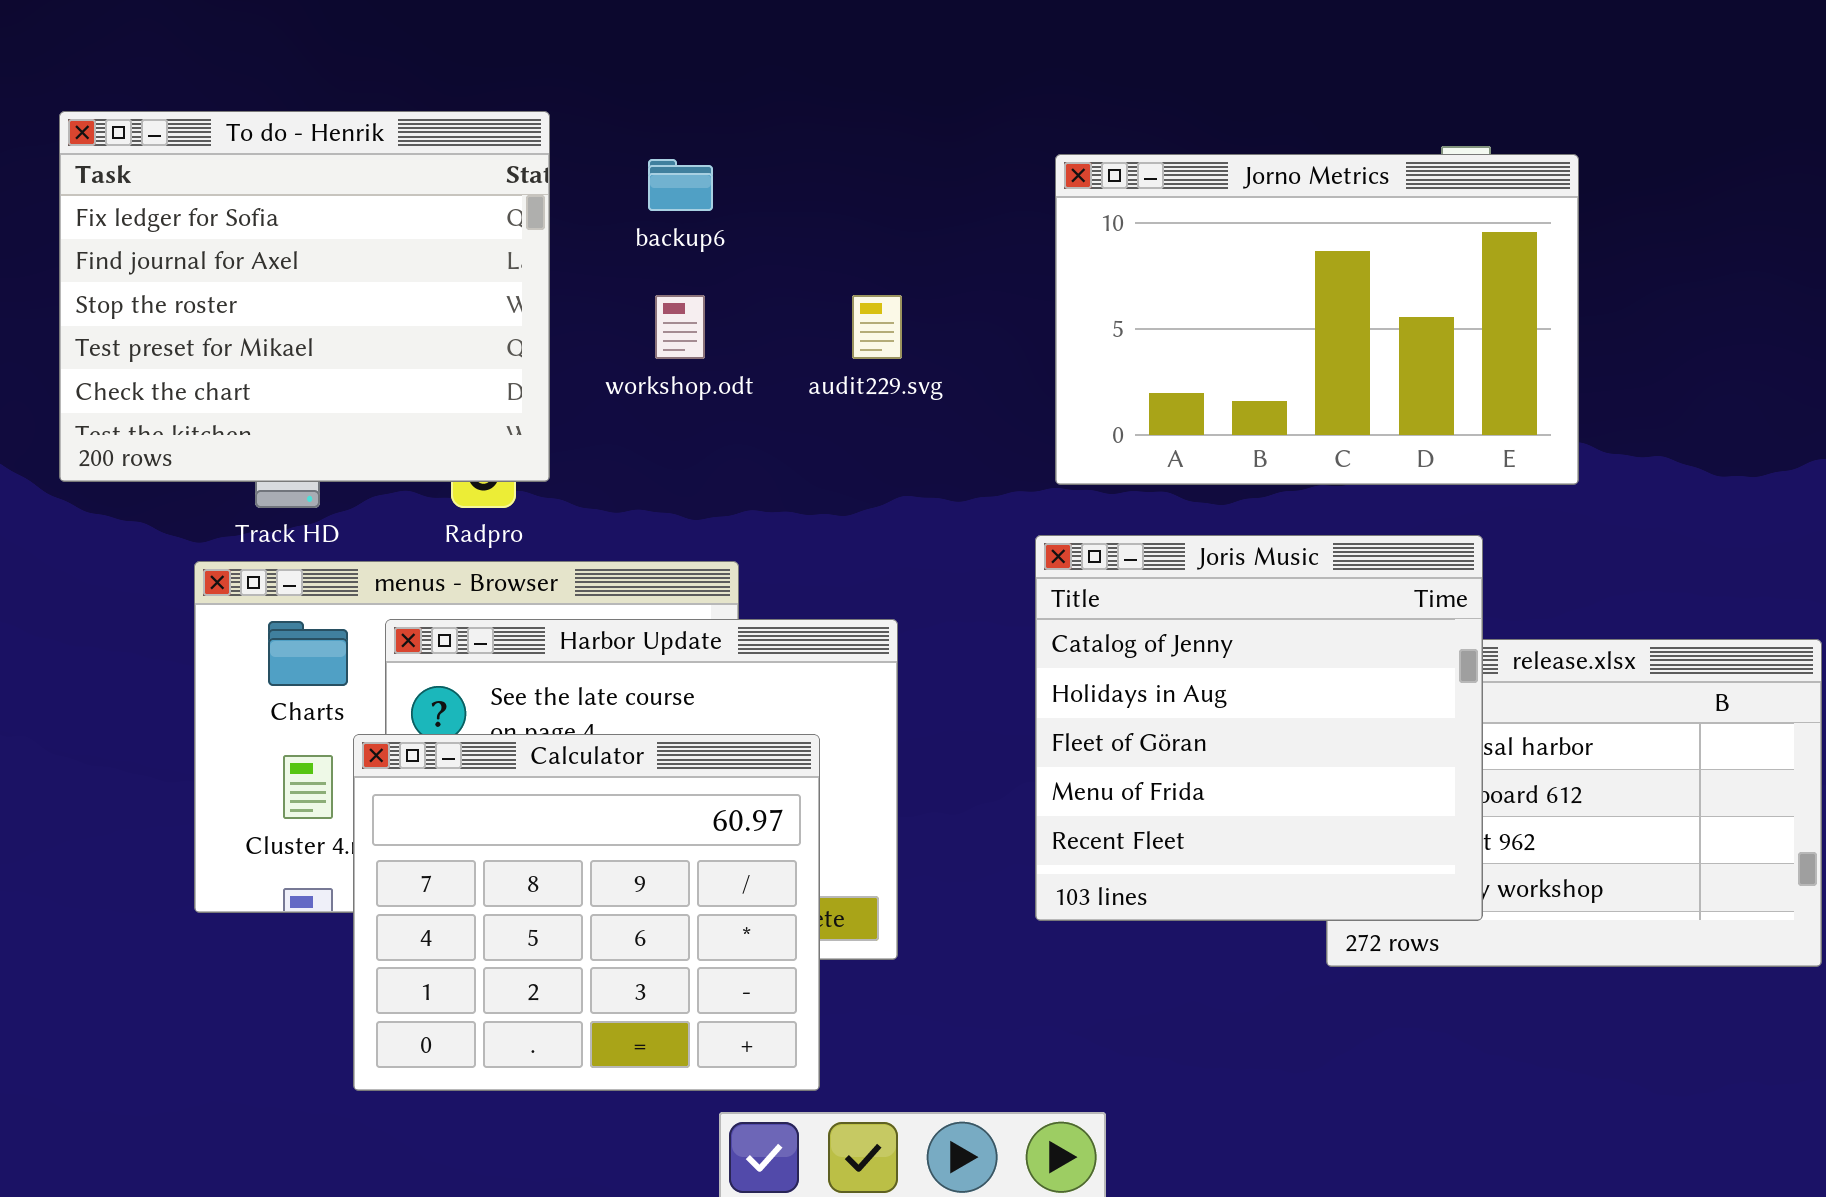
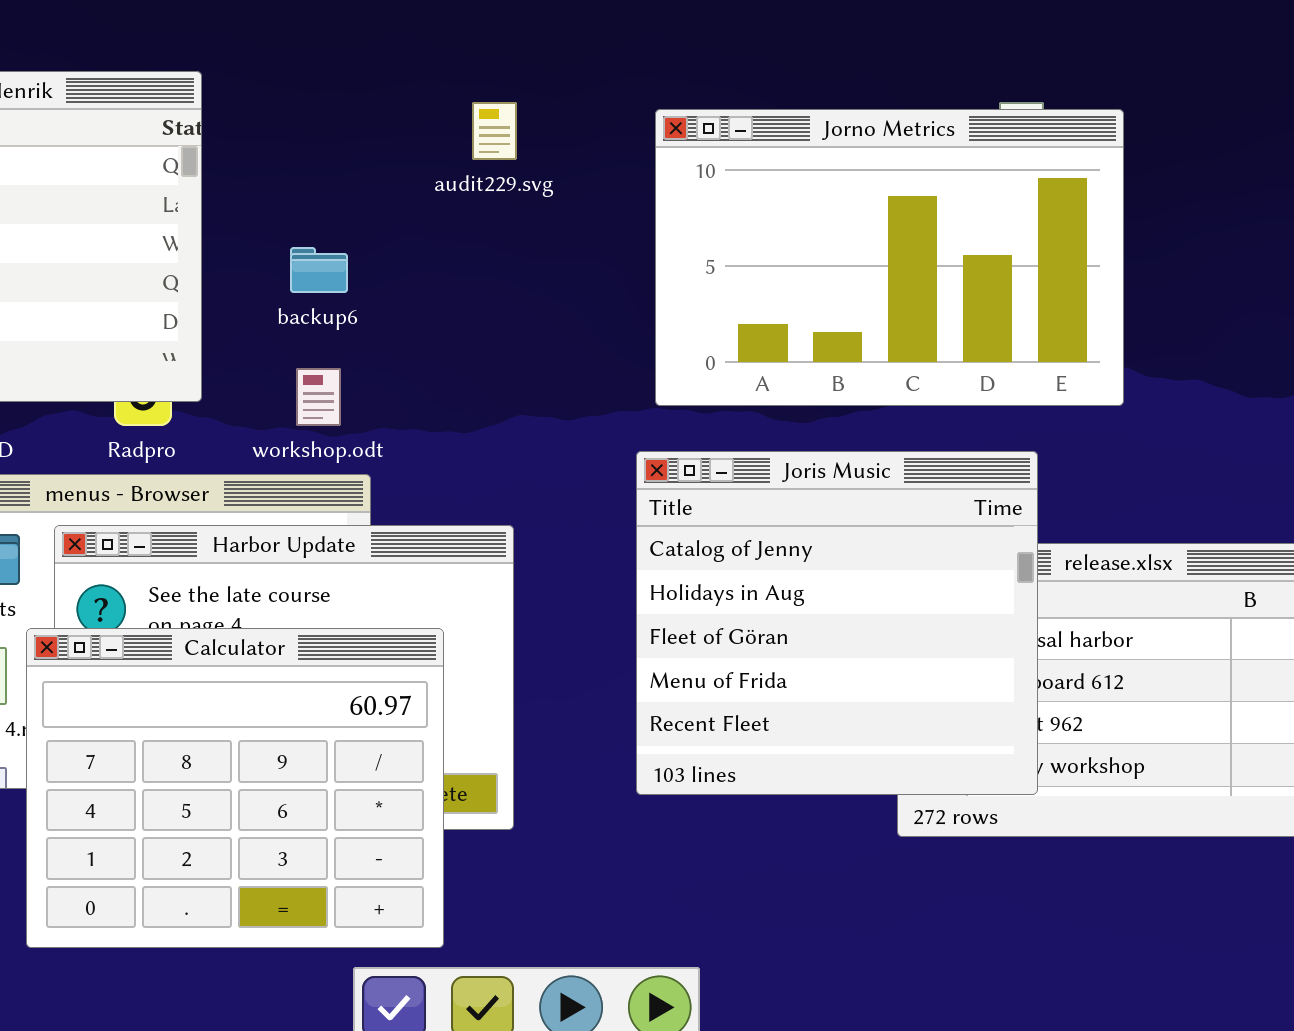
backup6: [648,159,713,211] -> [290,247,348,293], moved
workshop.odt: [655,295,705,359] -> [296,368,341,426], moved
audit229.svg: [852,295,902,359] -> [472,102,517,160], moved

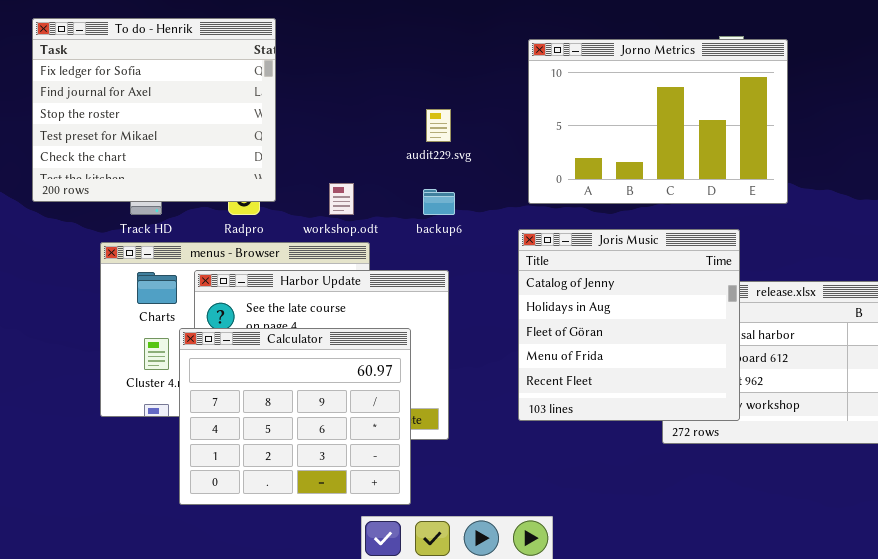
audit229.svg: [472,102,517,160] -> [426,109,451,142], moved
backup6: [290,247,348,293] -> [423,189,455,215], moved

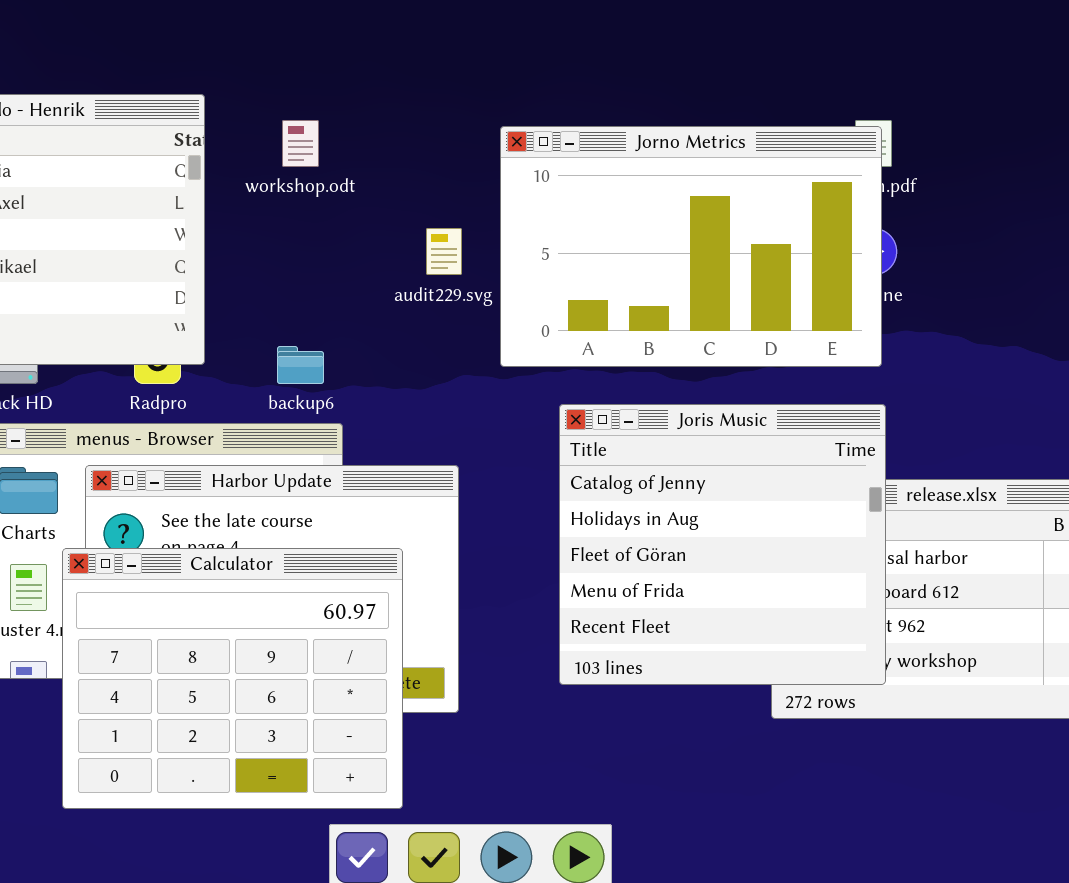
Jorno Metrics: [528,39,788,204] -> [500,126,882,367], moved
workshop.odt: [329,183,354,215] -> [282,120,319,167], moved
backup6: [423,189,455,215] -> [277,346,324,384], moved

